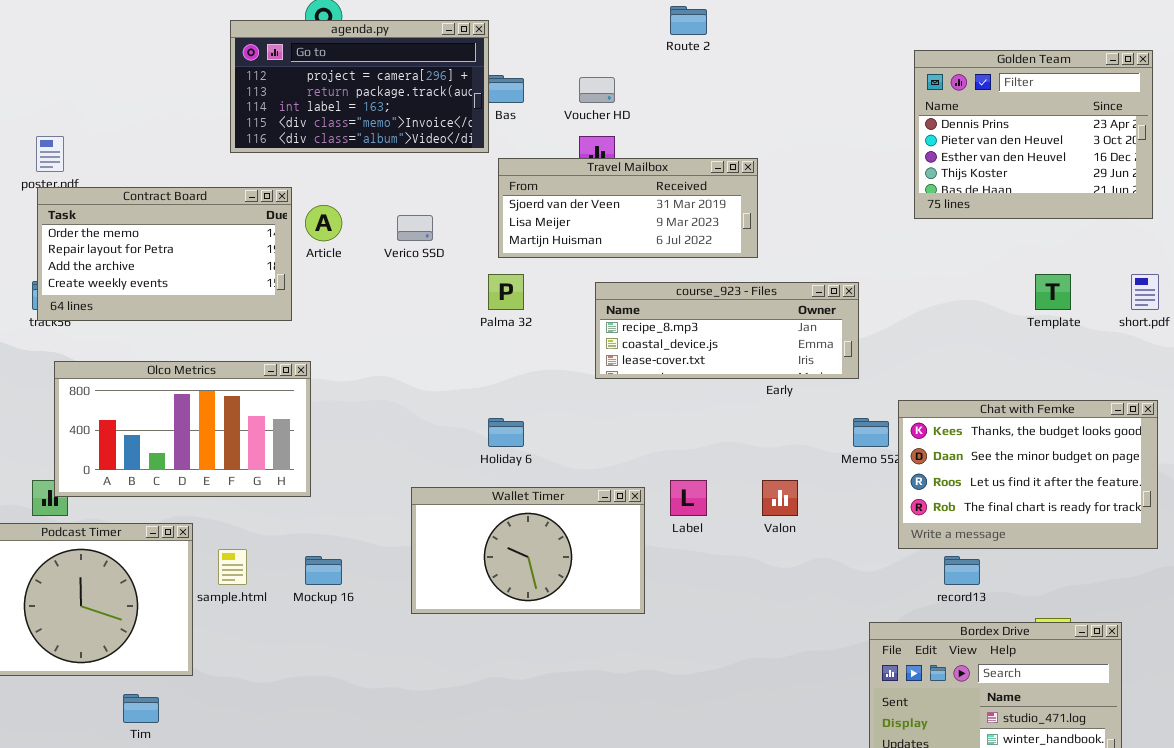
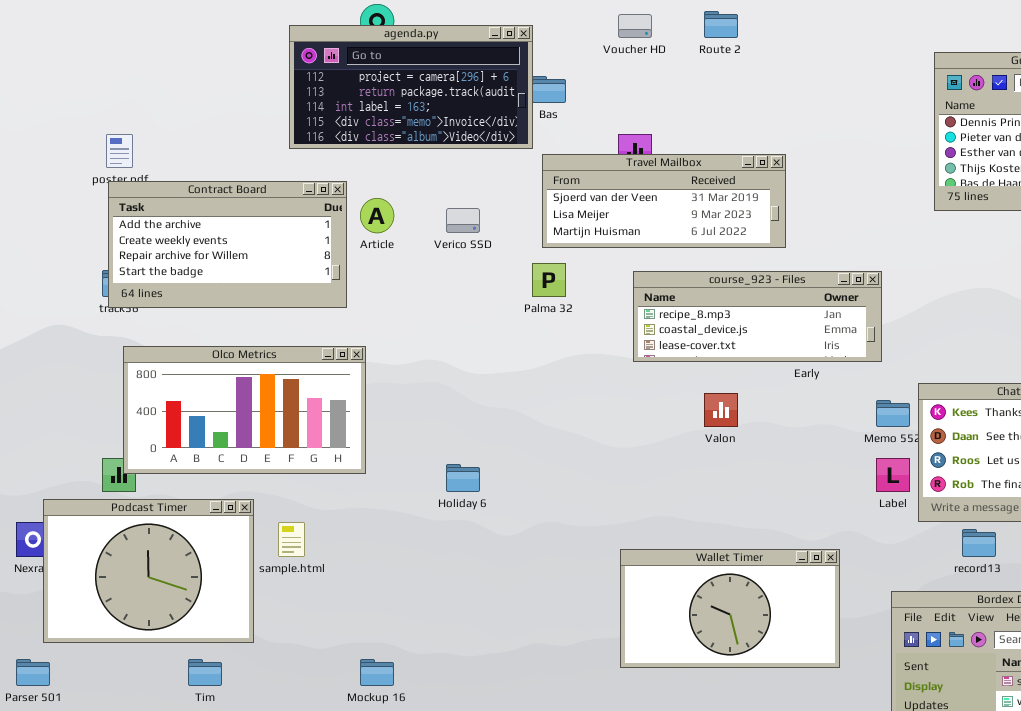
Voucher HD: [579,77,615,103] -> [618,14,652,38], moved
Contract Board: [37,187,292,321] -> [108,181,347,308], scrolled down 2 rows
Holiday 6: [488,418,524,447] -> [446,464,480,492], moved
Label: [670,480,707,516] -> [876,458,910,492], moved
Valon: [762,480,798,516] -> [704,393,738,427], moved
Wallet Timer: [411,487,645,614] -> [620,549,840,668], moved
Mockup 16: [305,556,342,585] -> [360,659,394,686], moved

